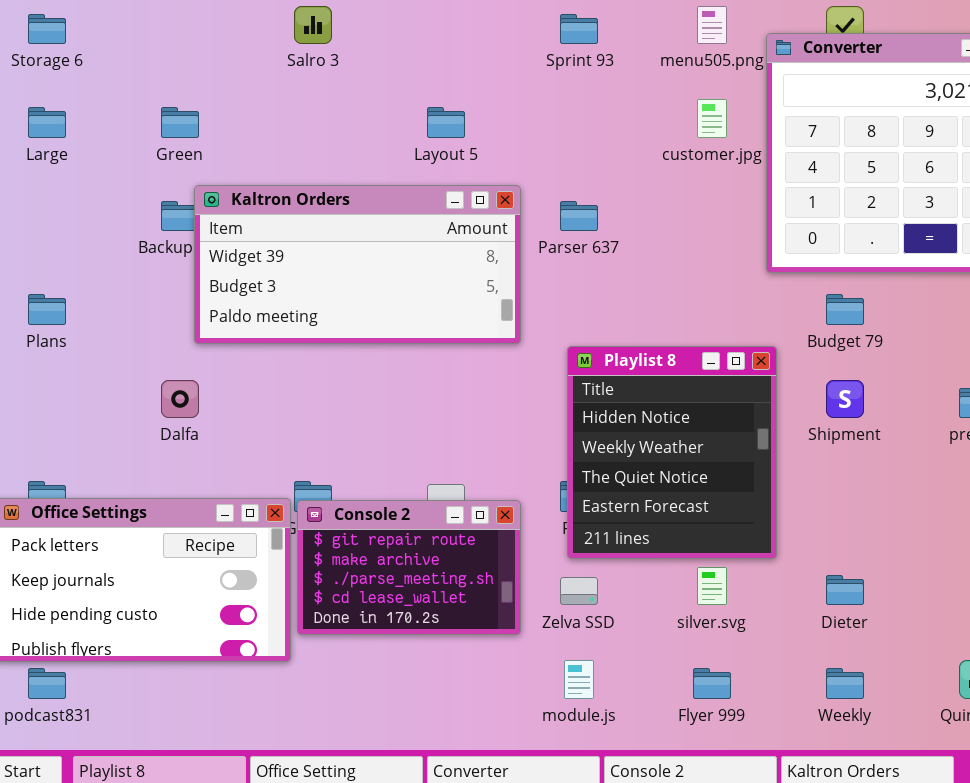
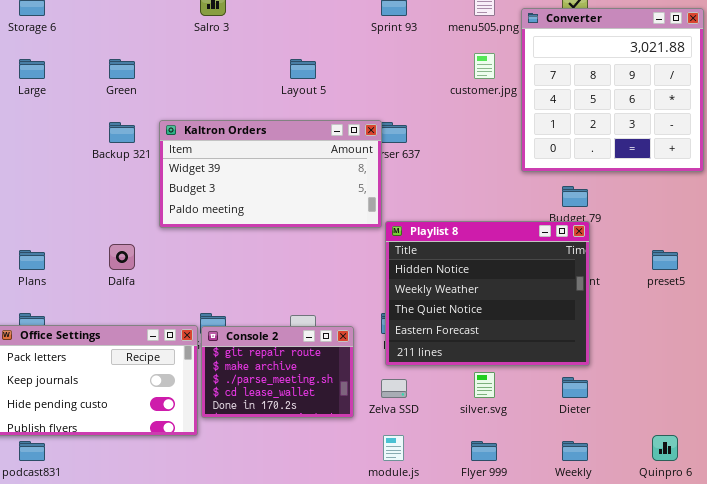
Kaltron Orders: [194,185,521,344] -> [159,120,382,228], moved
Plans: [28,294,66,325] -> [19,250,45,270], moved
Playlist 8: [567,346,777,559] -> [385,221,590,366], resized

